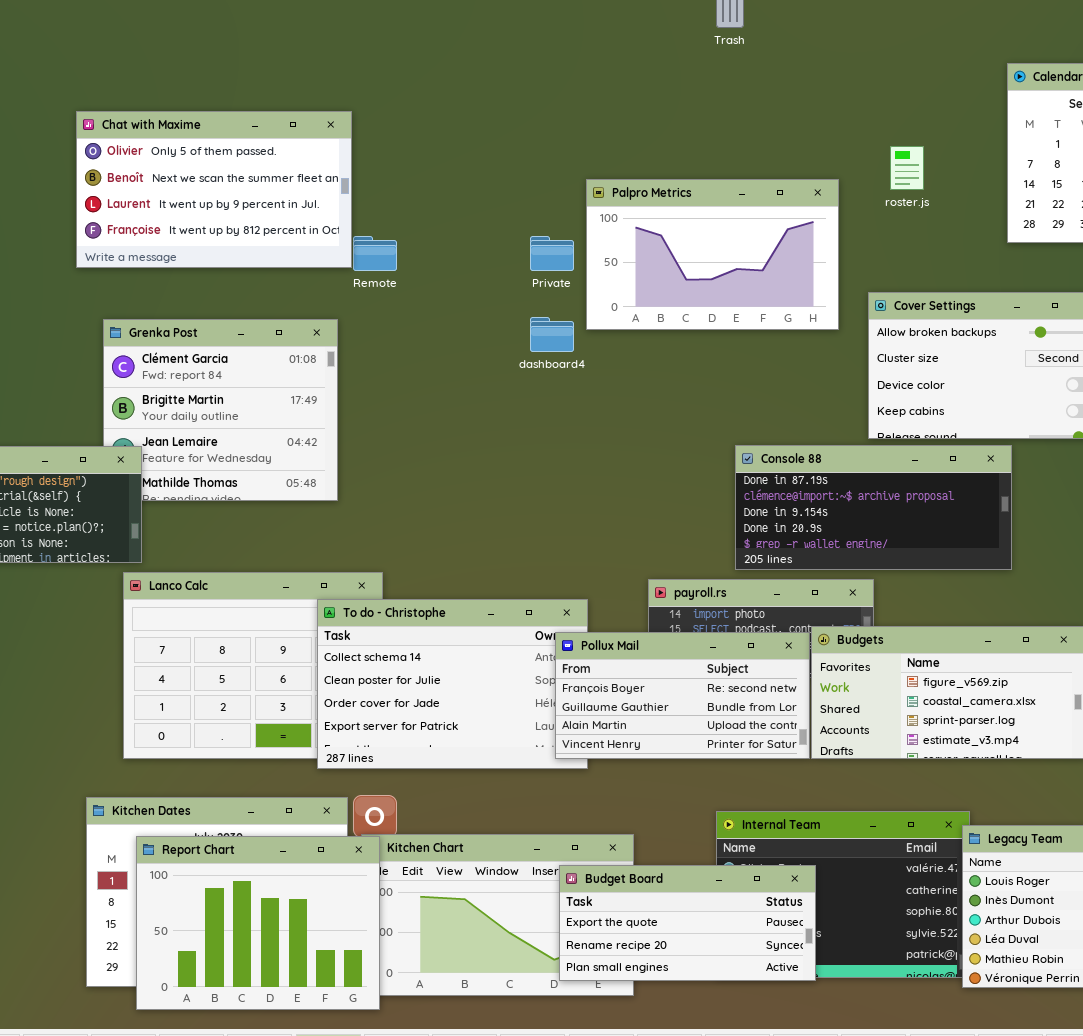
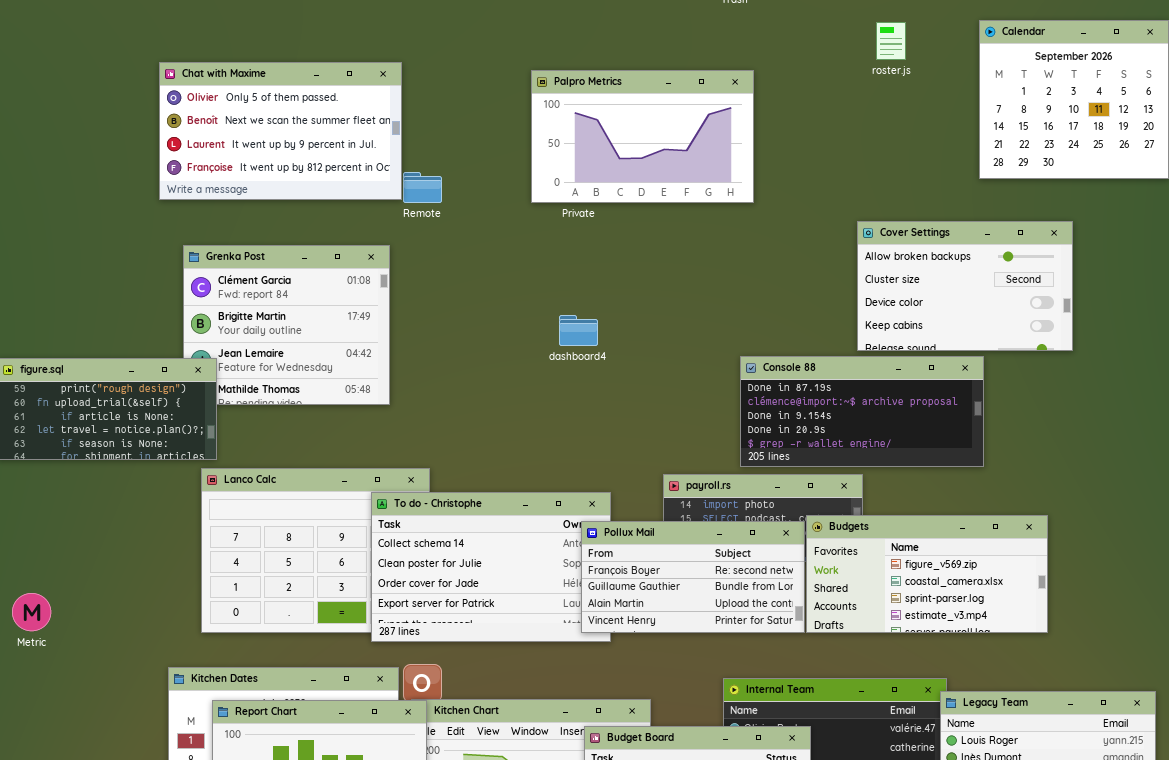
roster.js: [890,146,924,190] -> [876,22,906,60], moved
Palpro Metrics: [586,179,839,330] -> [531,70,754,203], moved
dashboard4: [530,317,574,352] -> [559,315,598,346], moved

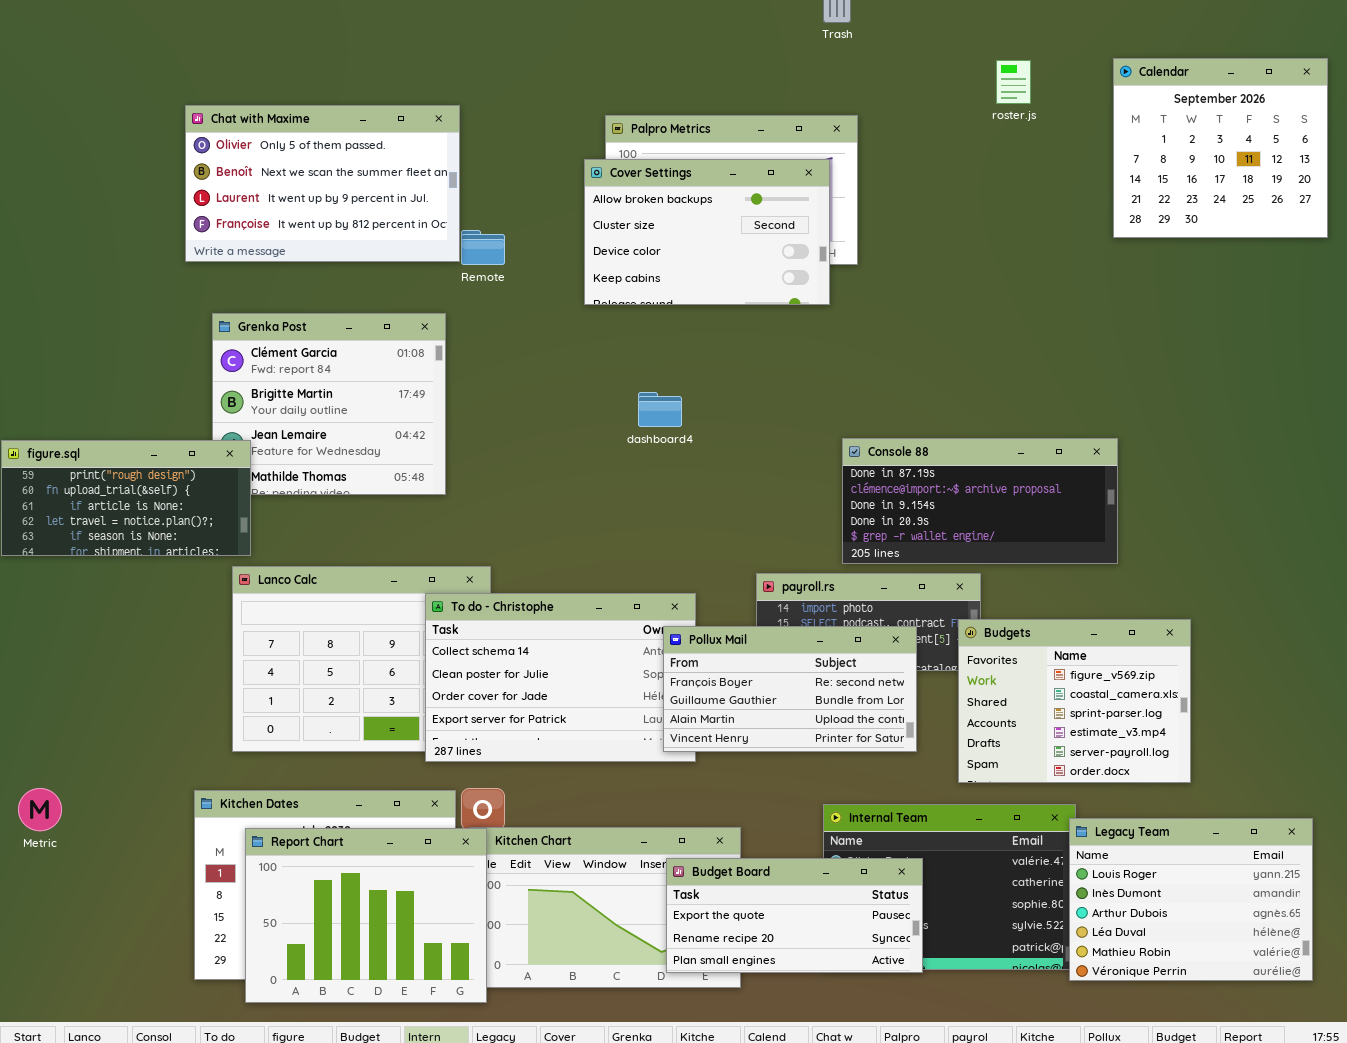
Cover Settings: [857,221,1073,351] -> [584,159,830,305], moved
Budgets: [806,515,1048,633] -> [958,619,1191,783], resized
Metric: [12,593,51,631] -> [18,788,62,831], moved

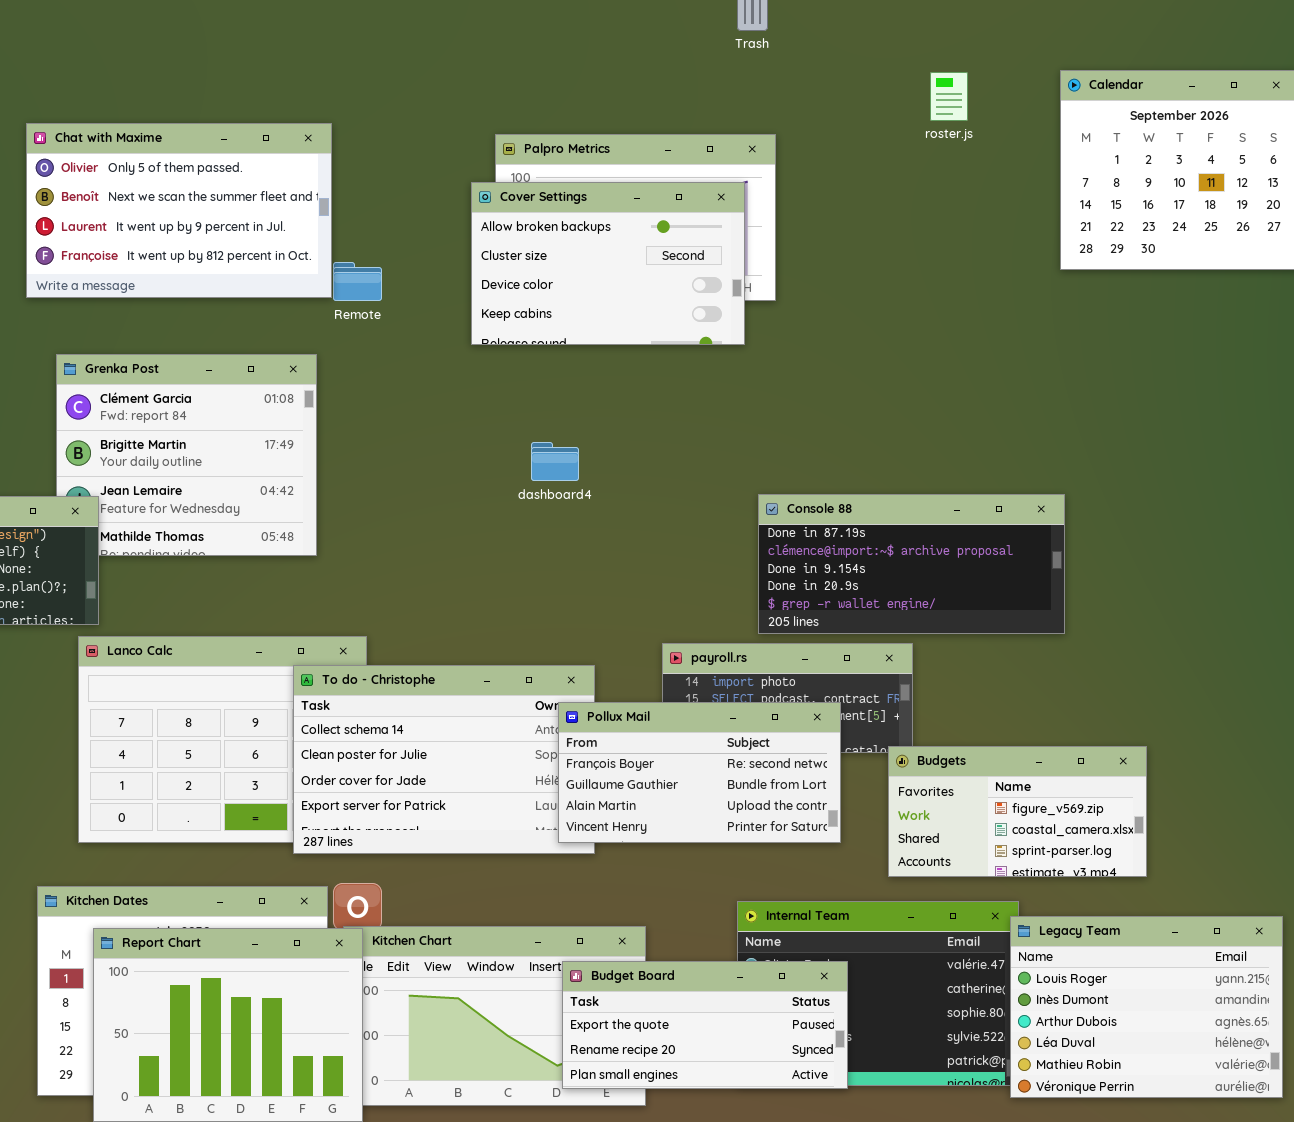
Budgets: [958,619,1191,783] -> [888,746,1147,877], resized

